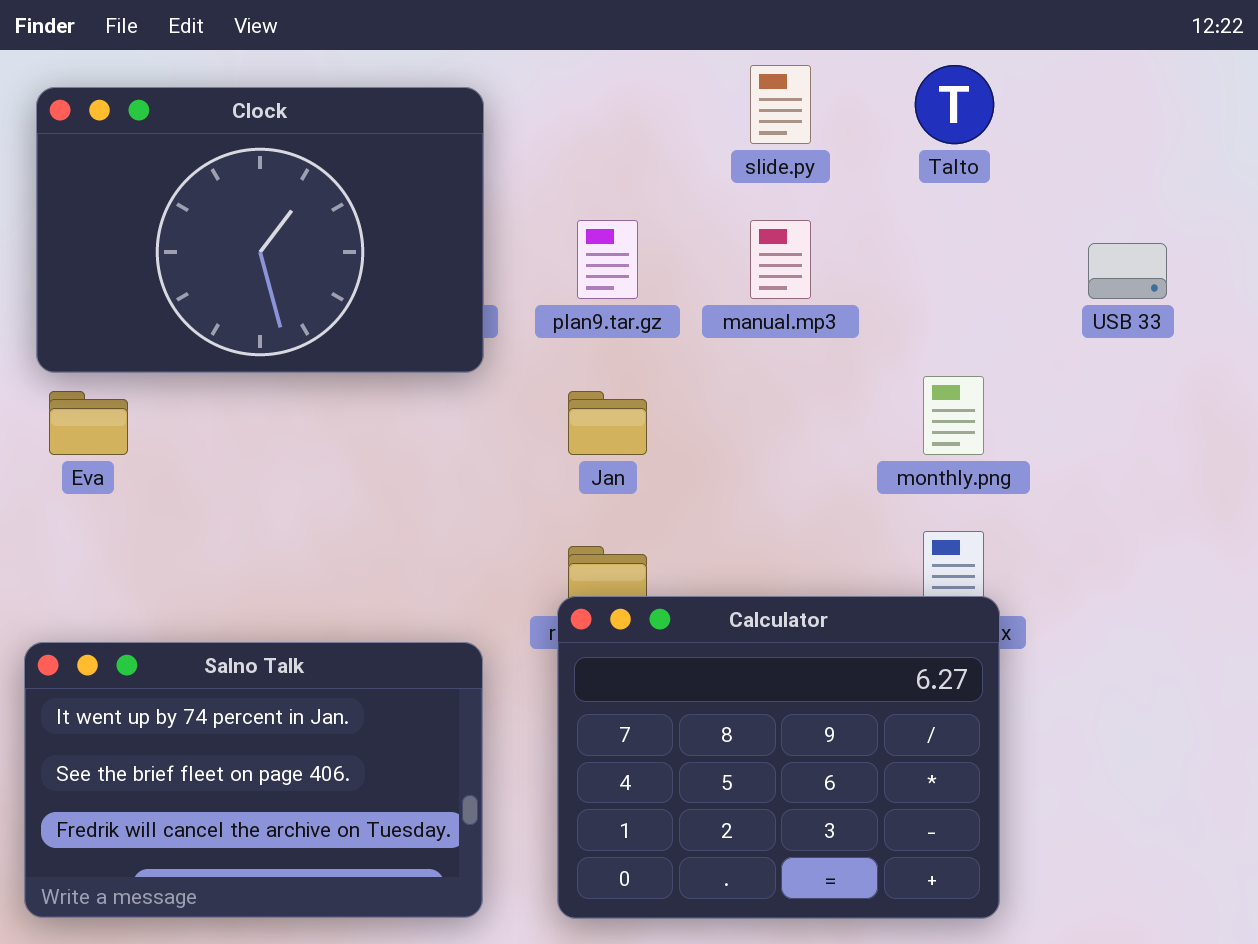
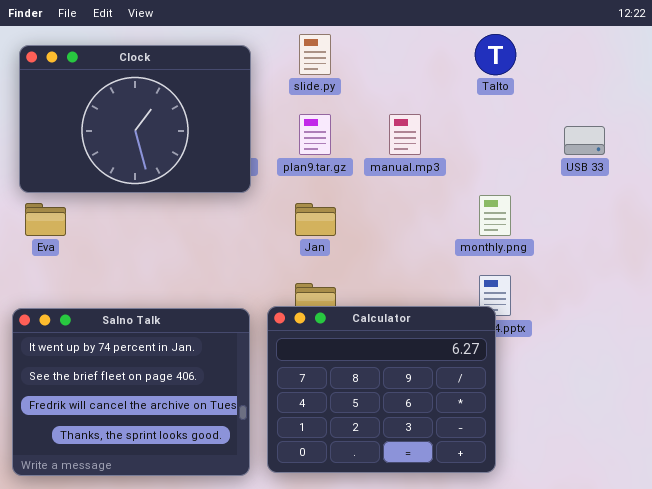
slide.py: [750,65,811,144] -> [299,34,331,75], moved
Calculator: [557,596,1000,919] -> [267,306,496,473], moved
Salno Talk: [24,642,483,918] -> [12,308,250,476], resized

